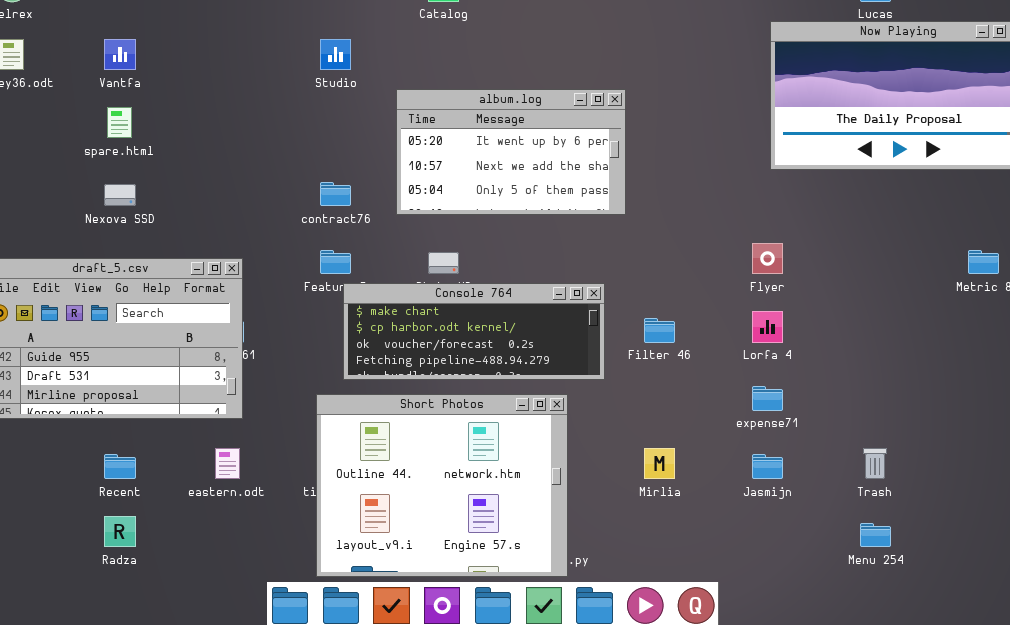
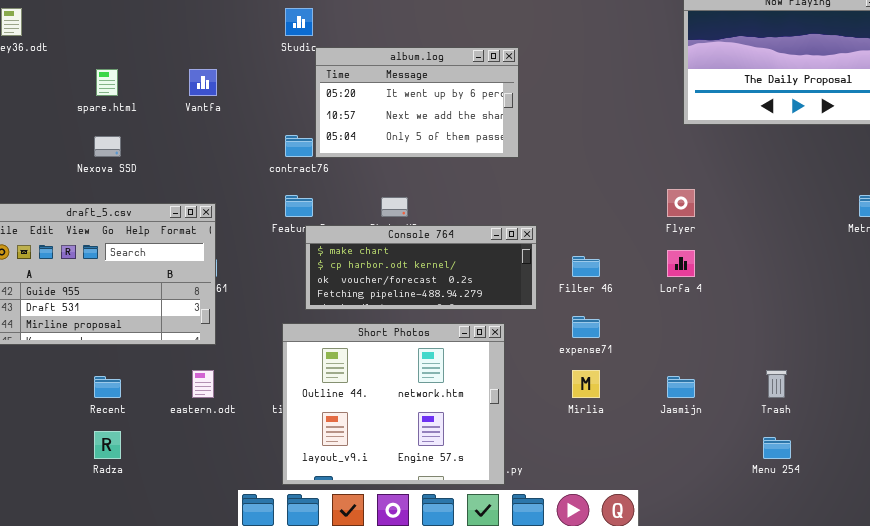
Vantfa: [104,39,136,70] -> [189,69,217,96], moved
album.log: [396,89,626,215] -> [315,47,519,158], moved
expense71: [752,386,783,411] -> [572,316,600,338], moved

